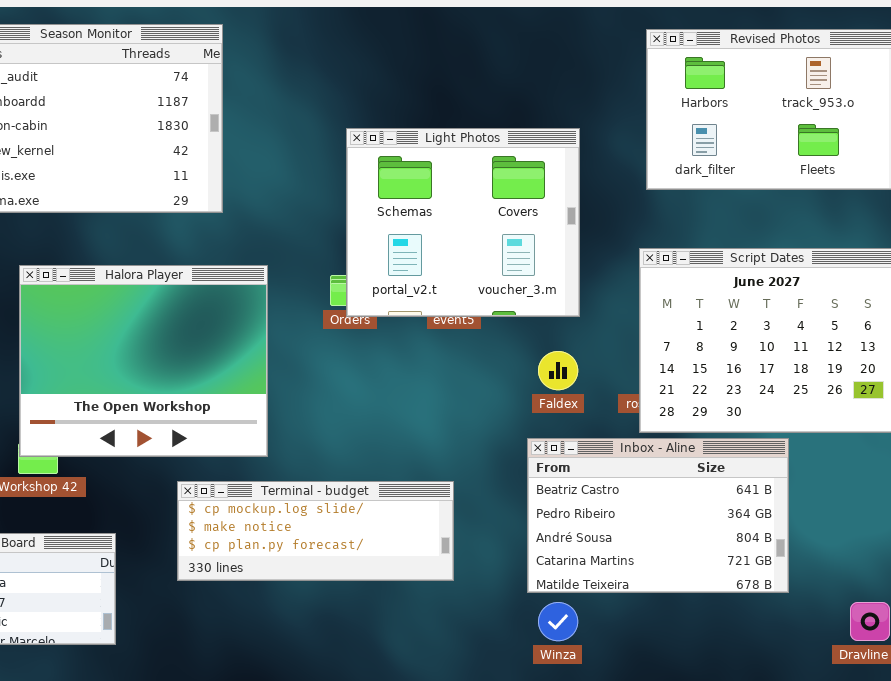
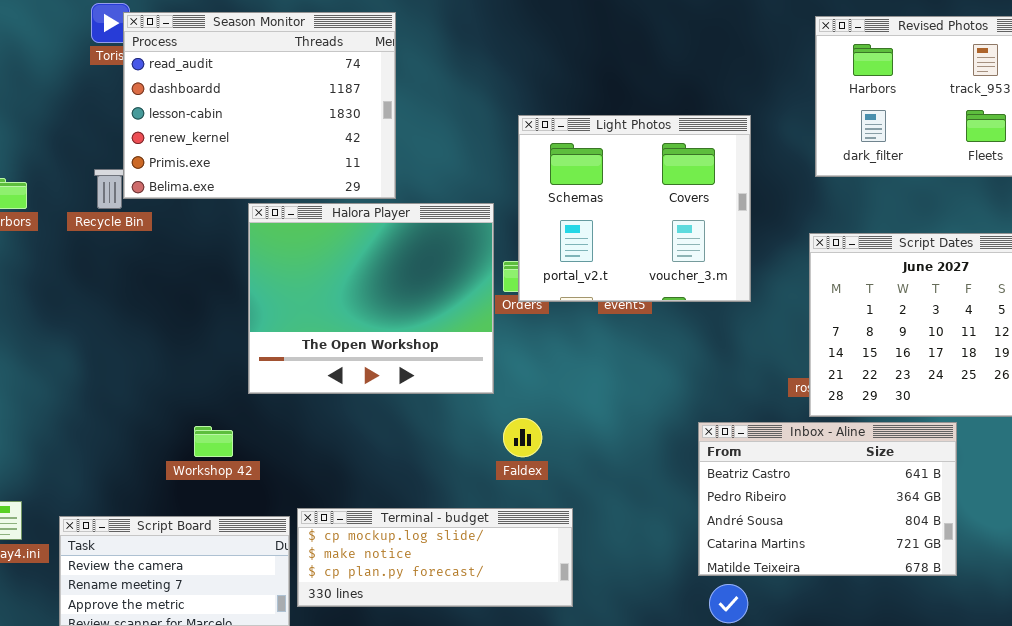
Halora Player: [19,265,268,457] -> [248,203,494,394], moved
Faldex: [538,351,578,390] -> [503,418,542,457], moved
Terminal - budget: [177,481,454,581] -> [297,508,573,607], moved

